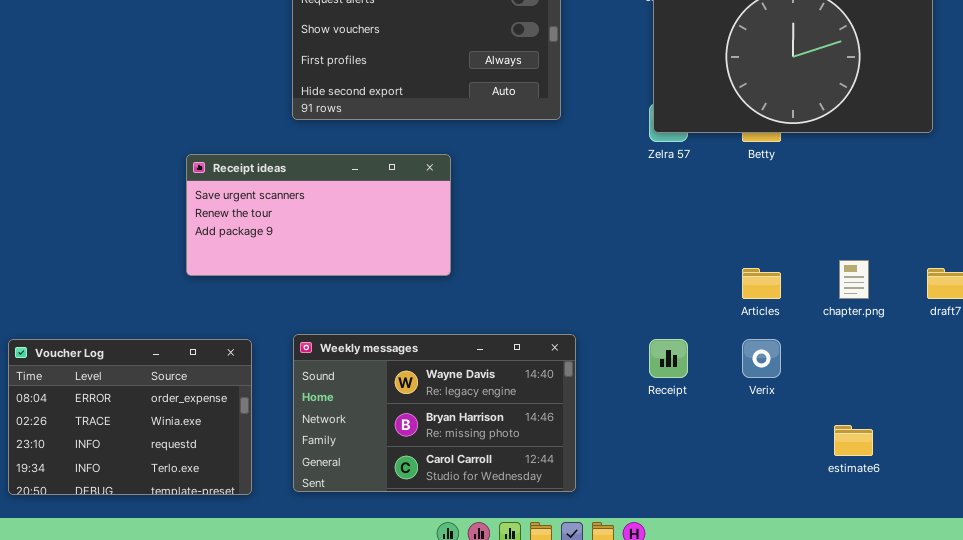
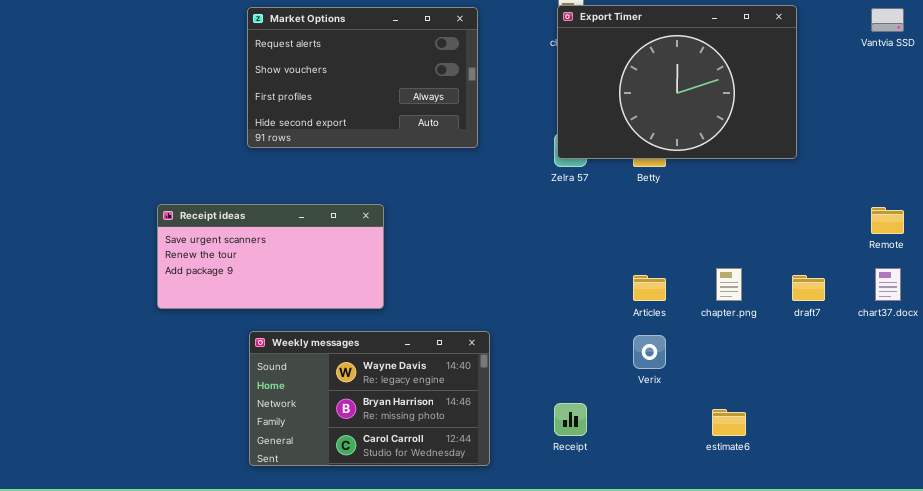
Receipt ideas: [186,154,451,276] -> [157,204,384,309], moved
Voucher Log: [8,339,252,495] -> none, closed
Receipt: [649,339,688,378] -> [554,403,587,436], moved

